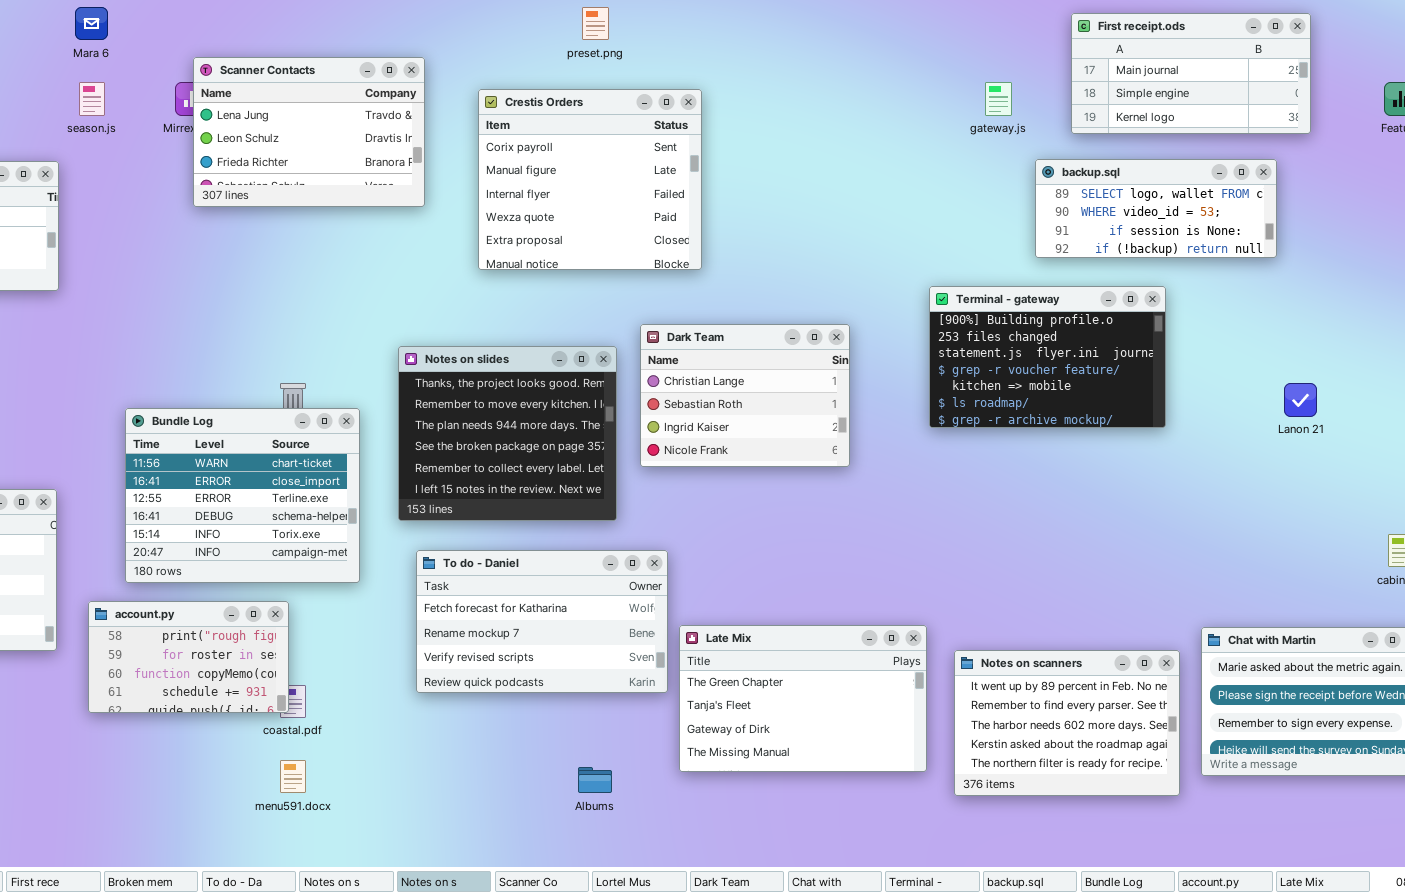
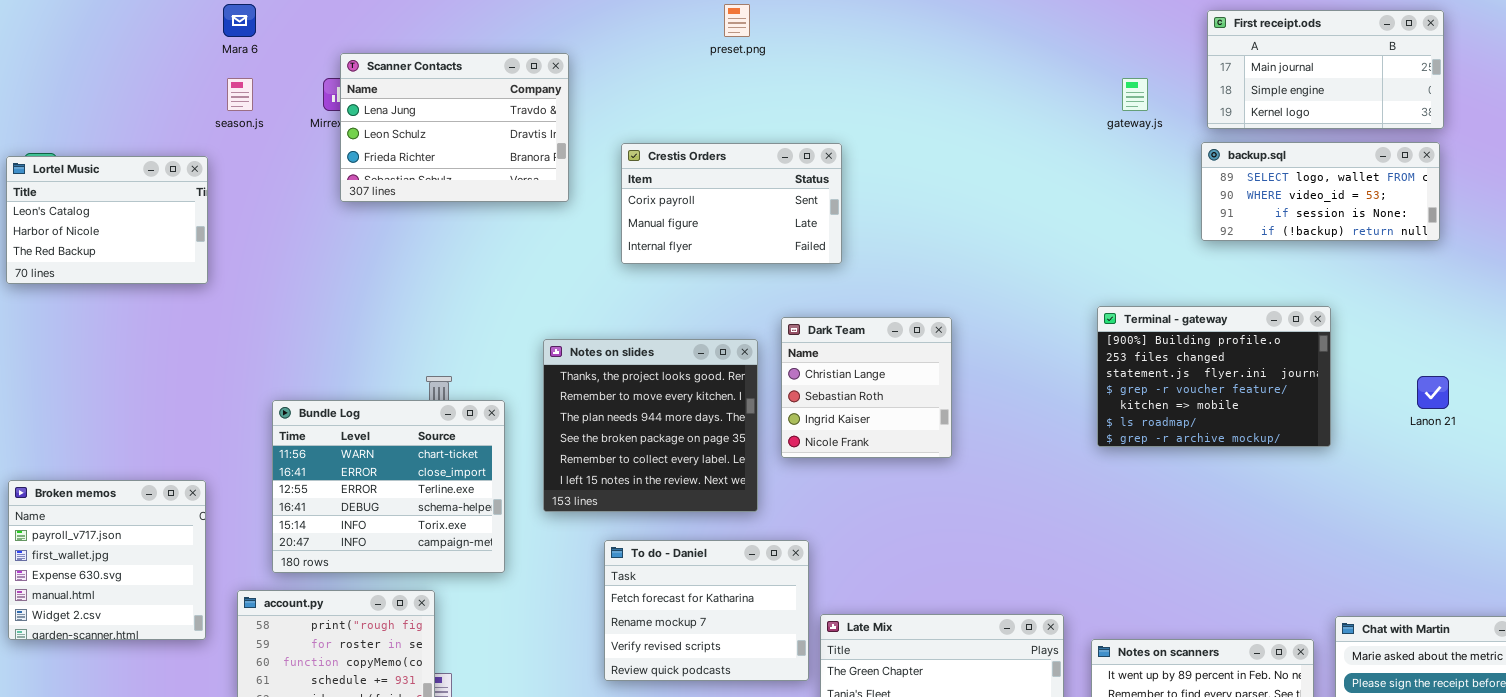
Crestis Orders: [478,89,702,270] -> [621,143,842,264], resized
backup.sql: [1035,159,1277,258] -> [1201,142,1440,241], moved
Terminal - gateway: [929,286,1166,428] -> [1097,306,1331,447], moved
Dark Team: [640,324,850,467] -> [781,317,952,458], resized
To do - Daniel: [416,550,668,693] -> [604,540,809,681], resized

